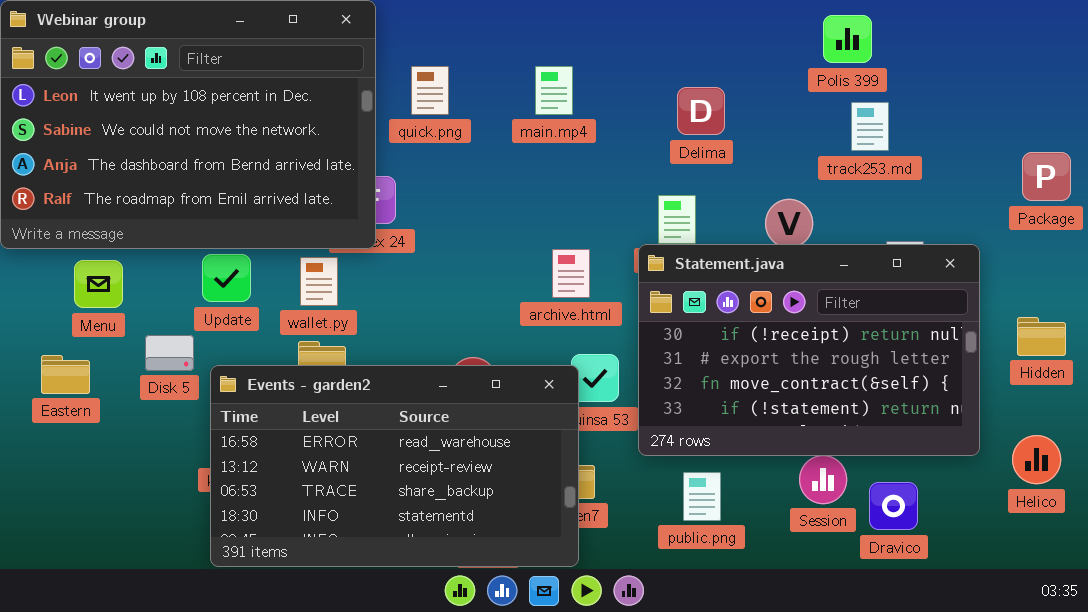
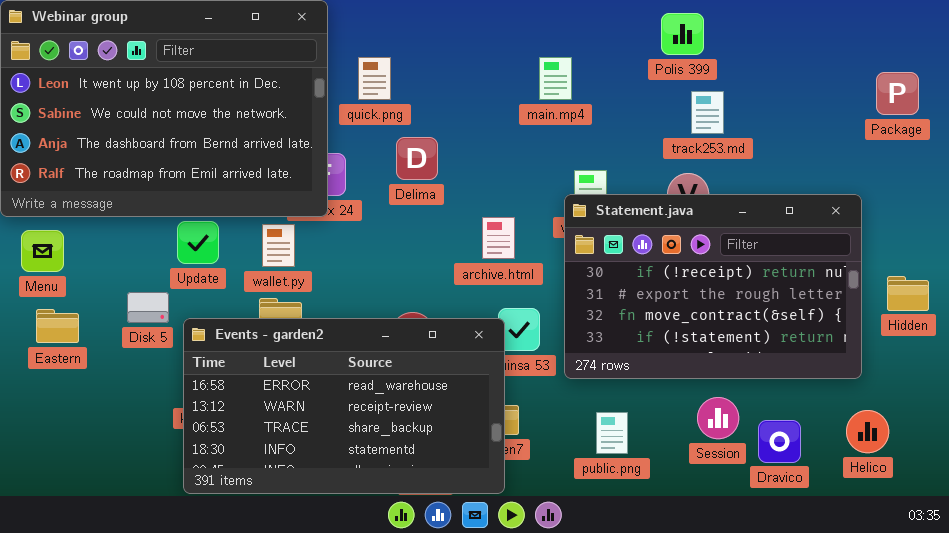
Polis 399: [823,15,872,63] -> [661,13,704,55], moved
main.mp4: [535,66,573,115] -> [539,57,572,100], moved
Delima: [677,87,725,135] -> [396,137,438,180], moved
track253.md: [851,102,889,151] -> [691,91,724,134], moved
Package: [1022,152,1071,201] -> [876,72,919,115], moved
Statement.java: [638,244,980,456] -> [564,194,862,379], moved
Menu: [74,260,123,308] -> [21,230,64,272], moved
Helico: [1012,435,1061,484] -> [846,410,889,453], moved

